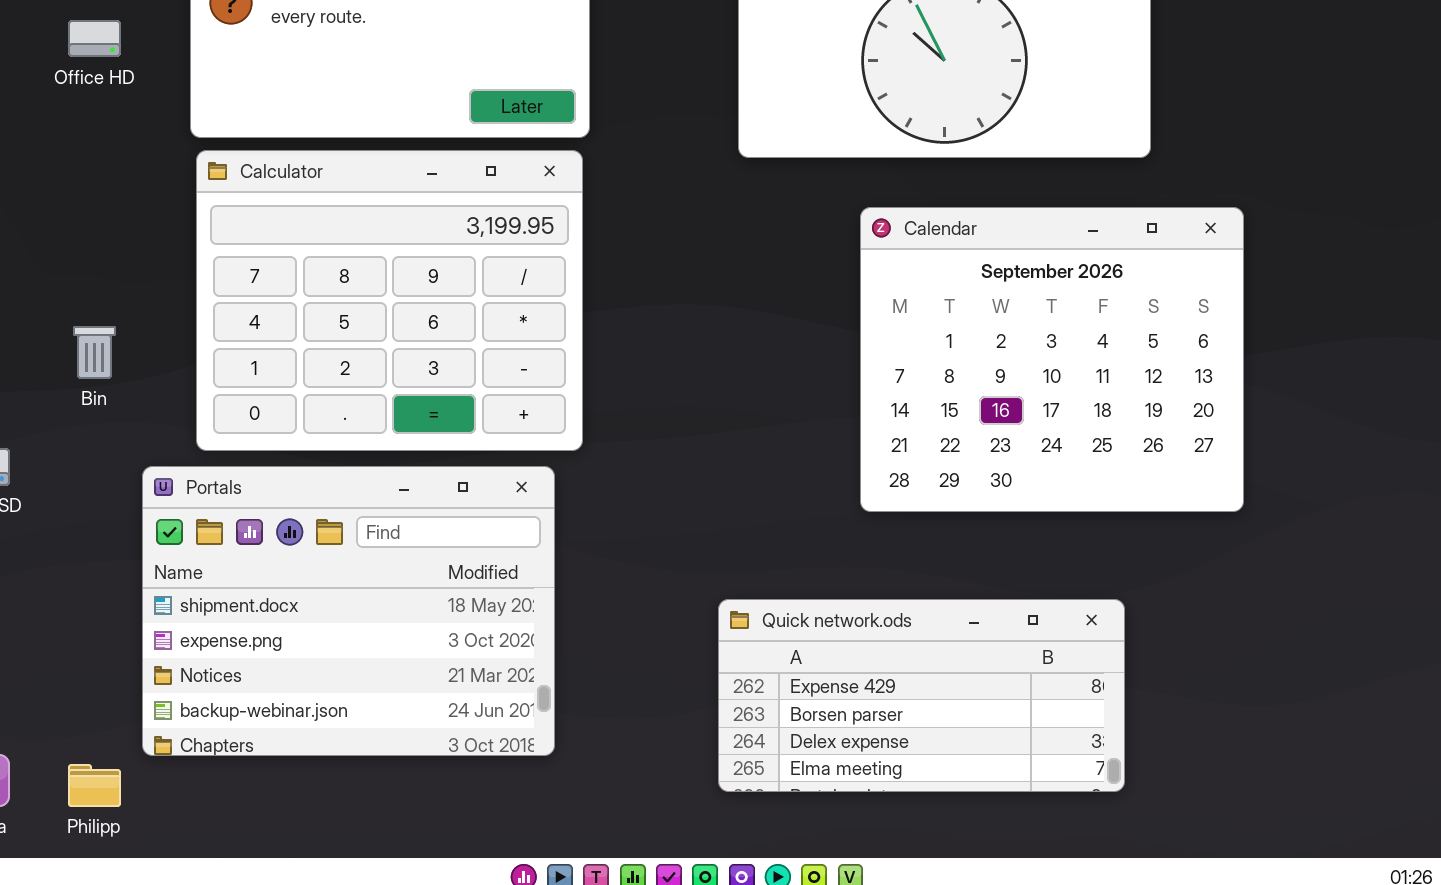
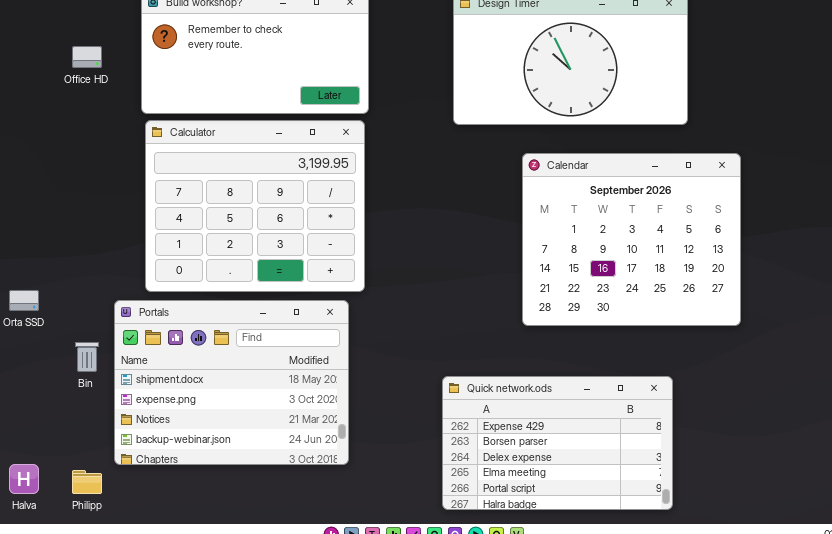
Bin: [73,326,116,379] -> [75,342,99,372], moved
Quick network.ods: [718,599,1125,792] -> [442,376,673,510], resized

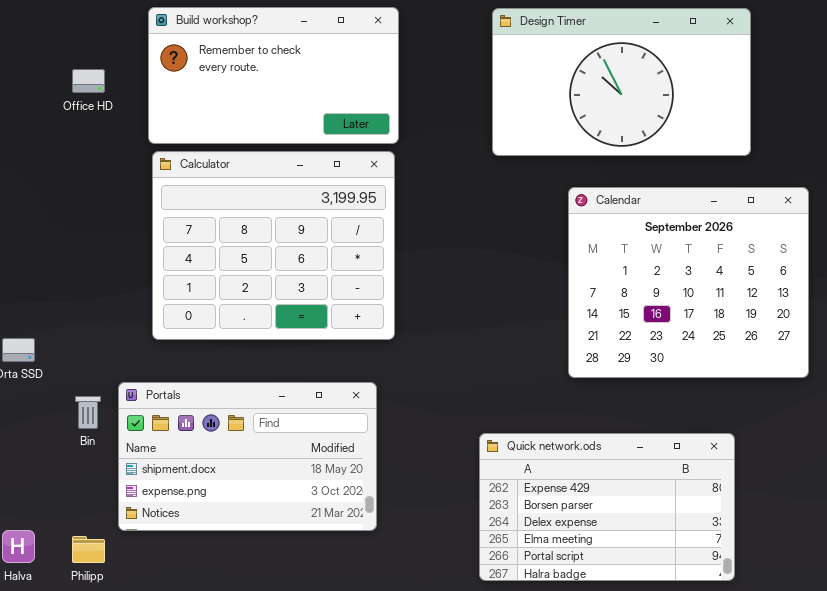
Portals: [114,300,349,465] -> [118,382,377,531], resized

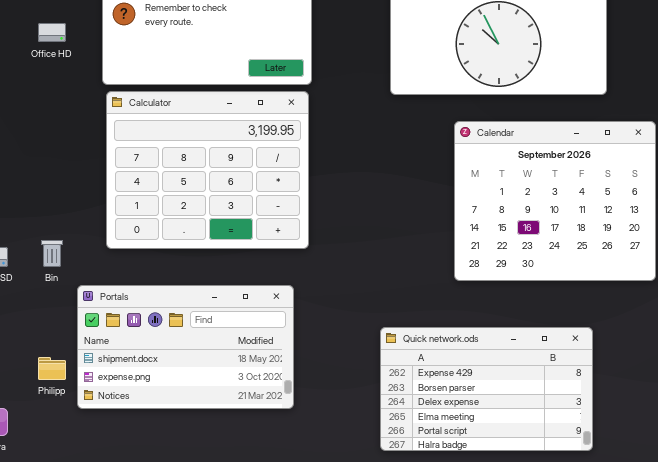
Bin: [75,396,101,429] -> [41,240,63,267], moved
Philipp: [72,536,105,563] -> [38,357,66,380], moved

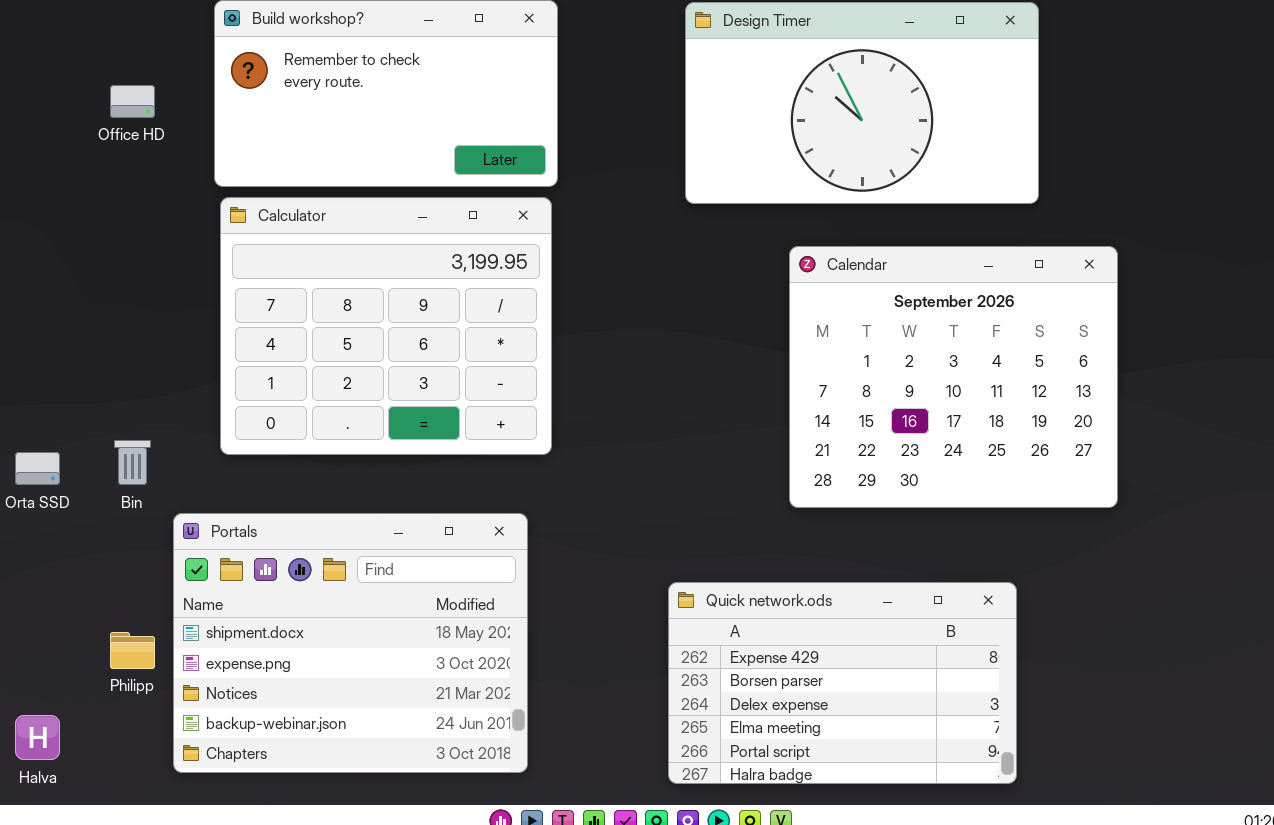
Portals: [77,285,294,409] -> [173,513,528,773], resized

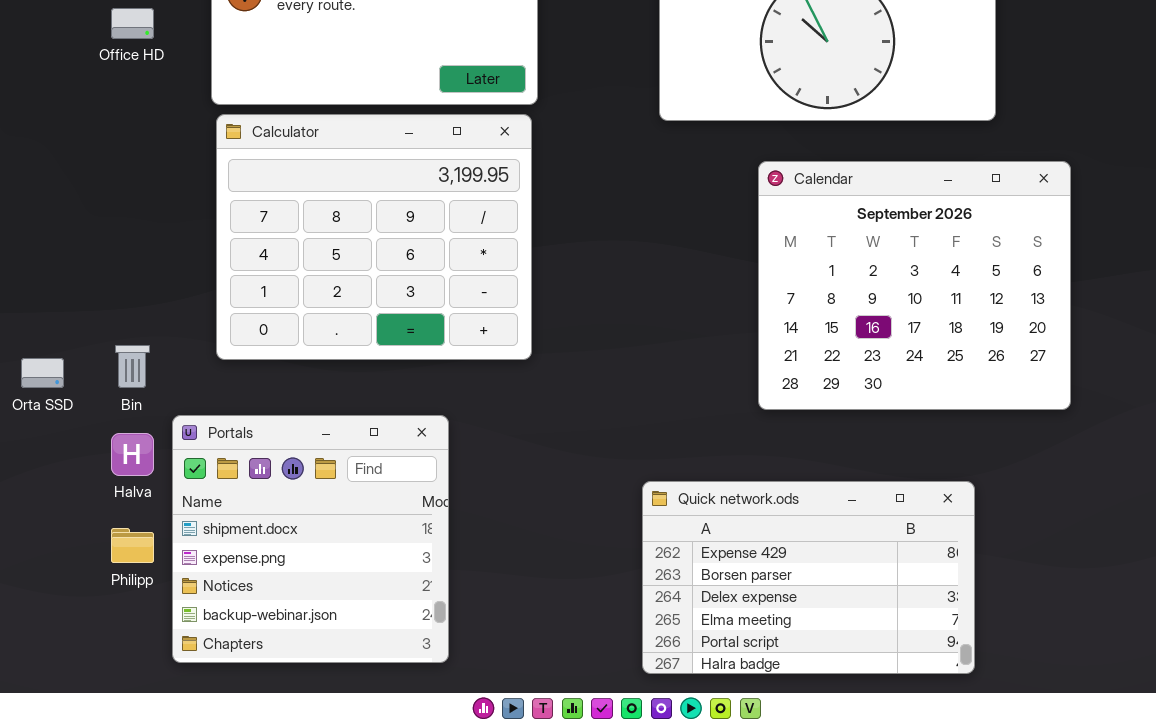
Portals: [173,513,528,773] -> [172,415,449,663], resized
Halva: [15,715,60,760] -> [111,433,154,476], moved

